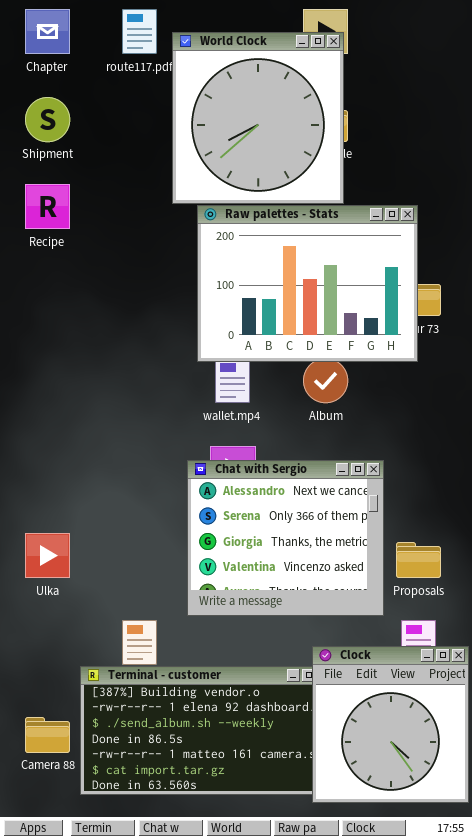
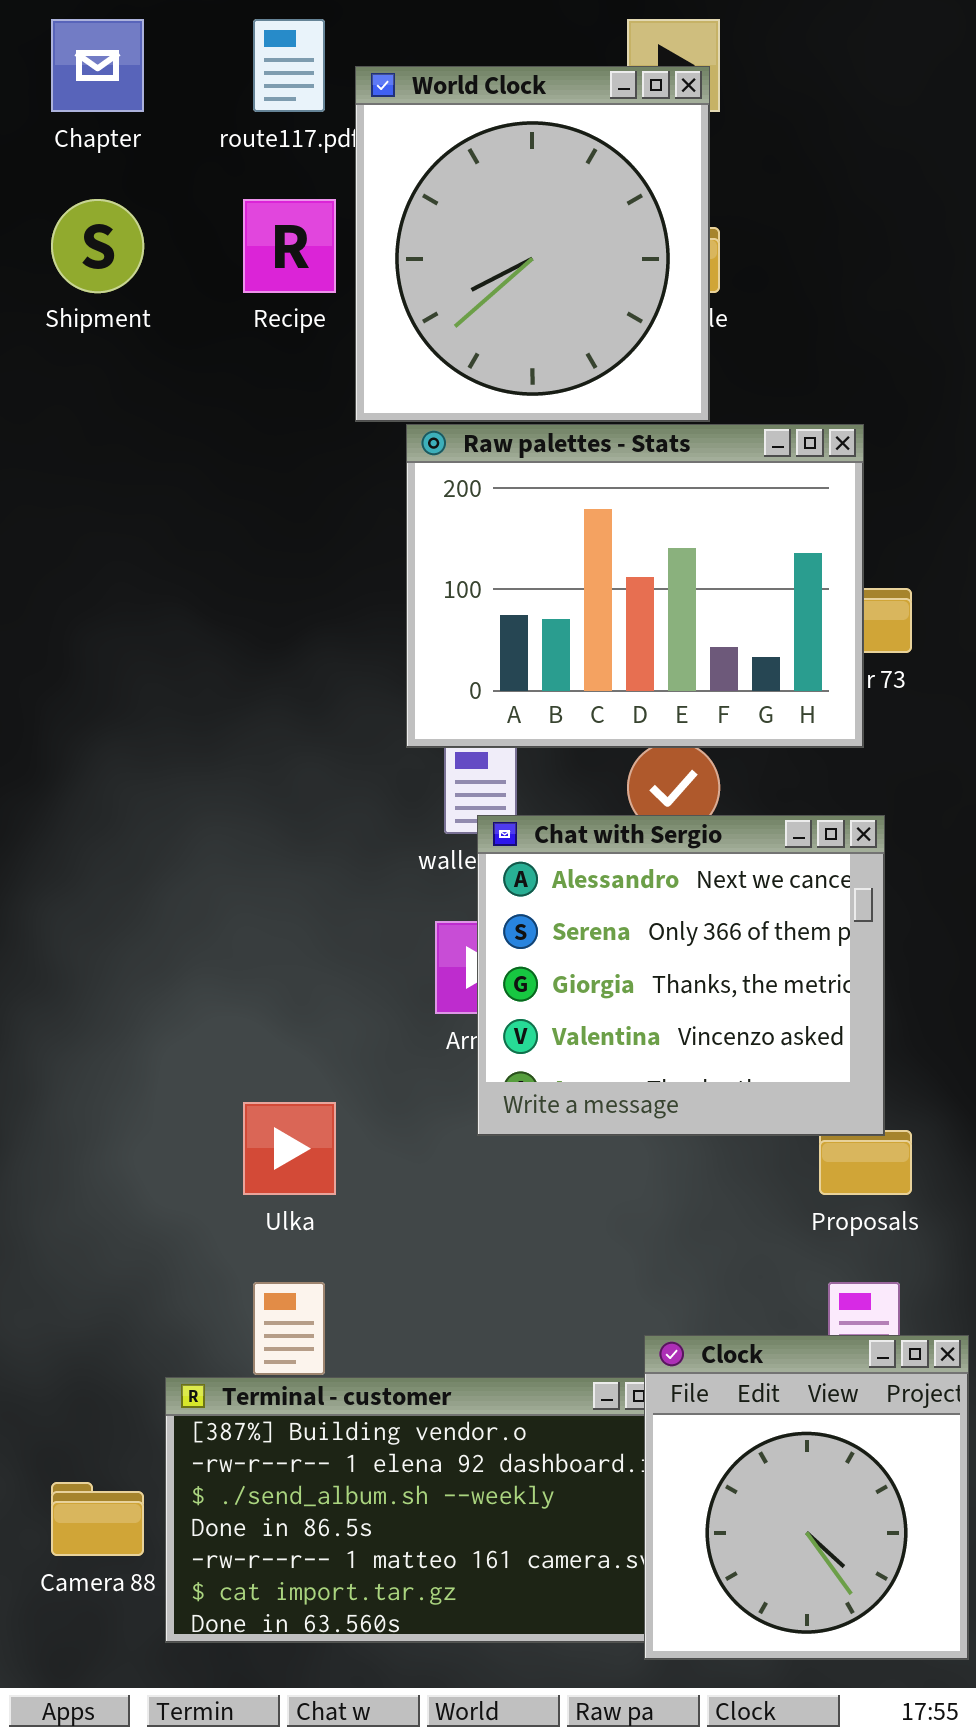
Recipe: [25,184,70,229] -> [243,199,336,293], moved
Chat with Sergio: [187,460,384,616] -> [477,815,885,1136], moved
Ulka: [25,533,70,578] -> [243,1102,336,1195], moved

